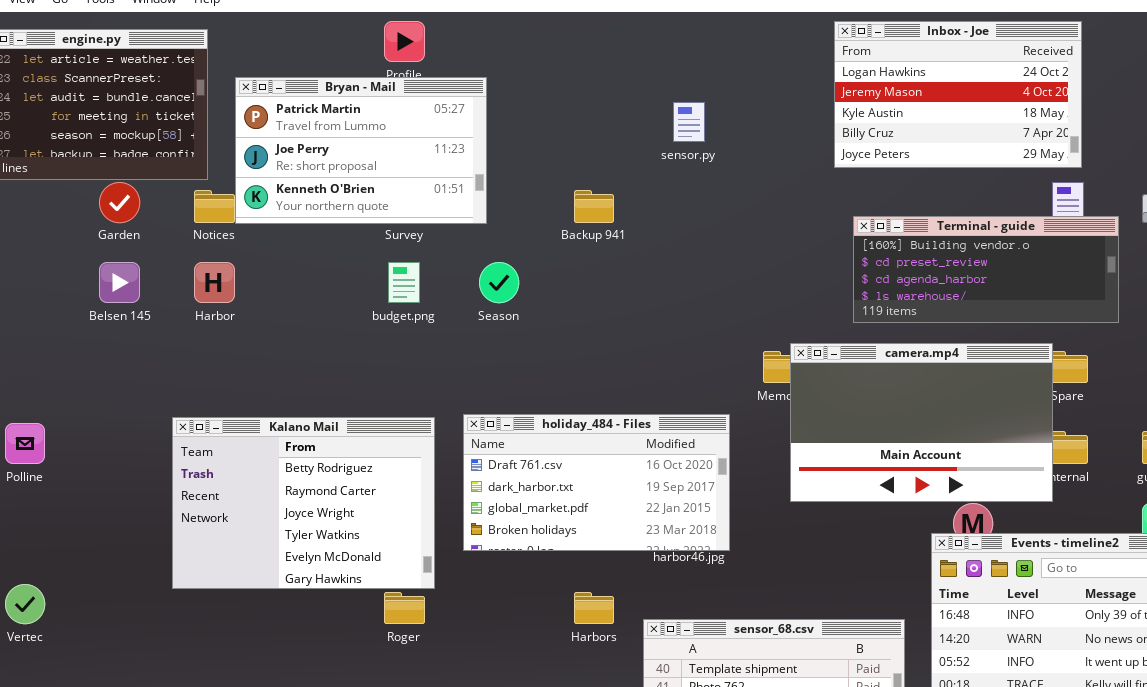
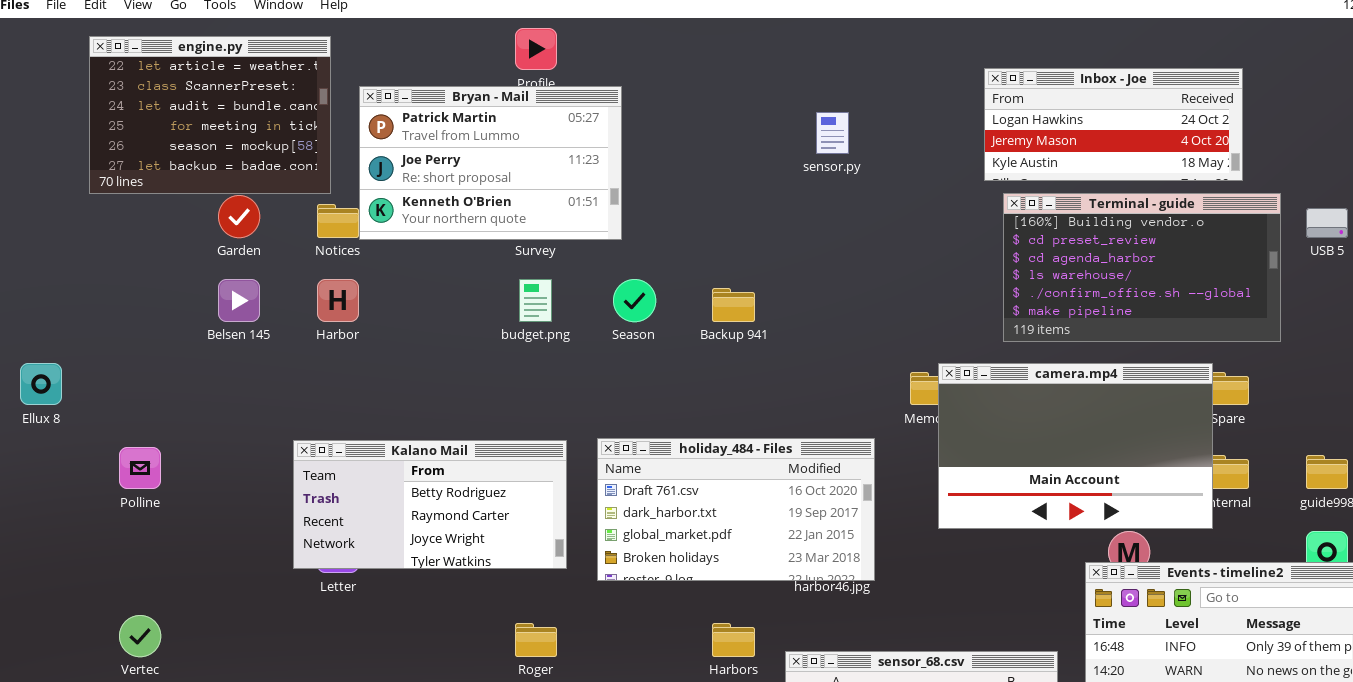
Inbox - Joe: [834,21,1082,168] -> [984,68,1243,181], resized
Backup 941: [574,190,614,223] -> [712,288,755,322], moved
Terminal - guide: [853,216,1119,323] -> [1003,193,1281,342], resized
Kalano Mail: [172,417,435,589] -> [293,440,567,569], resized

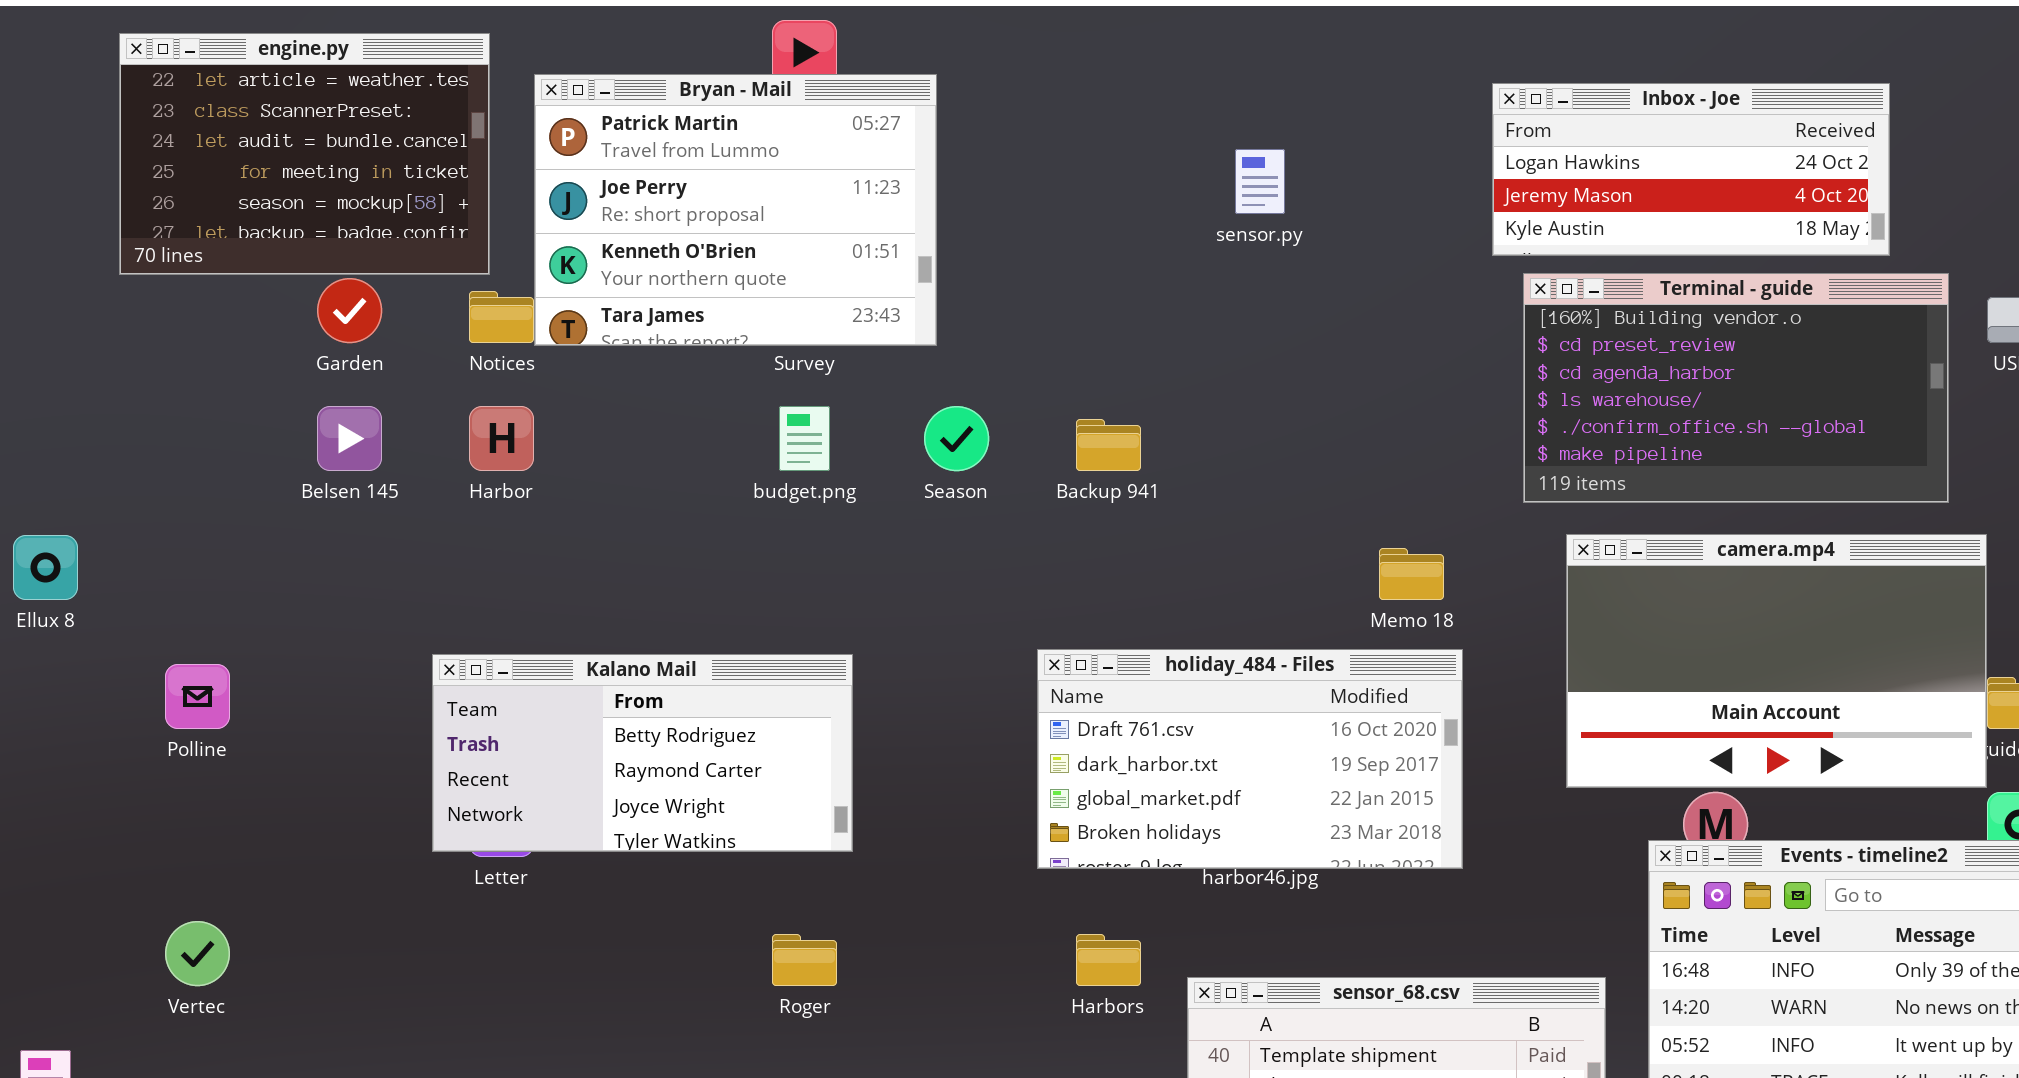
Bryan - Mail: [359,86,622,240] -> [534,74,937,346], resized
camera.mp4: [938,363,1213,529] -> [1566,534,1987,788], moved
holiday_484 - Files: [597,438,875,581] -> [1037,649,1463,869], moved

